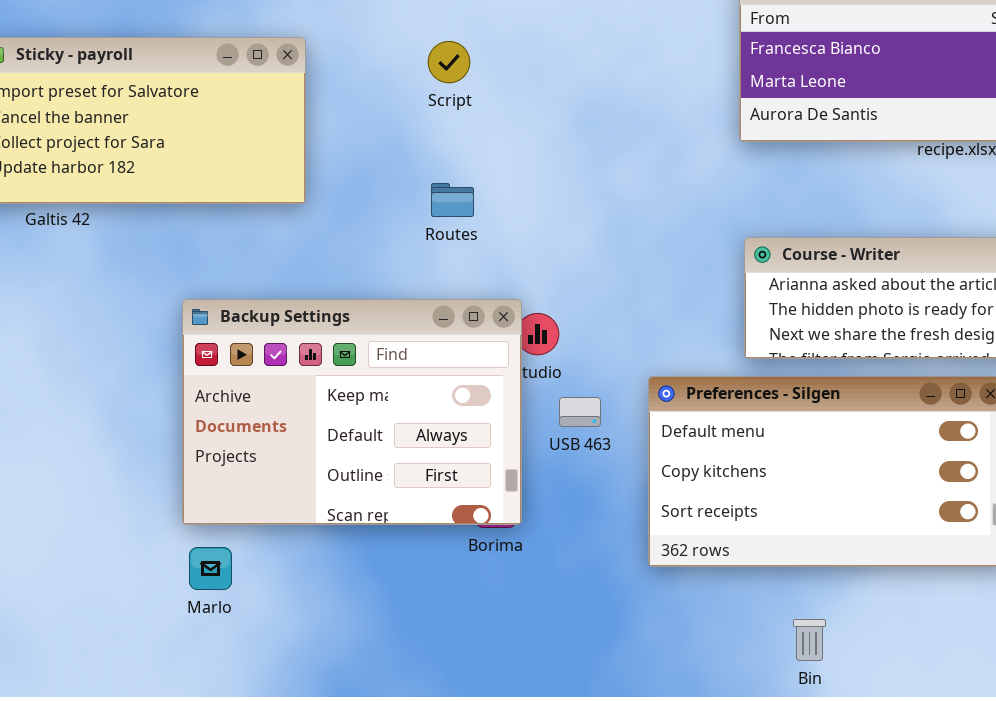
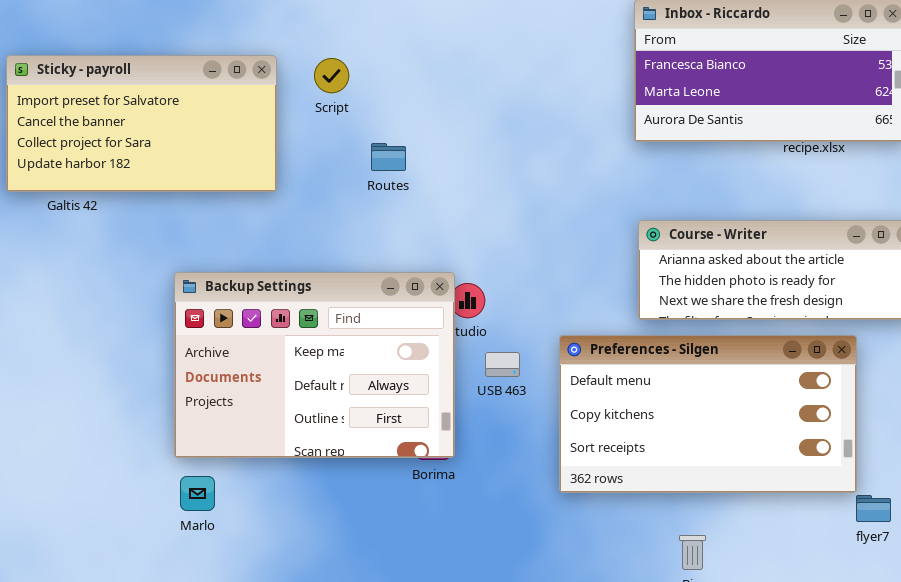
Script: [428,41,470,83] -> [314,58,349,93], moved
Routes: [431,183,474,217] -> [371,143,406,171], moved

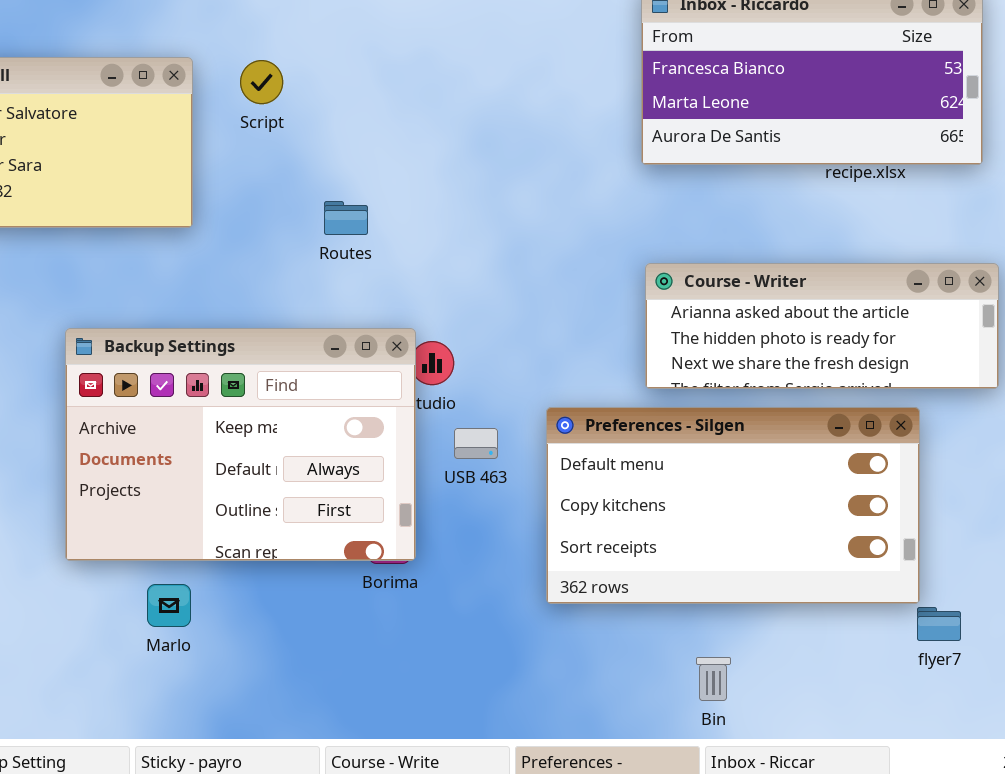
Routes: [371,143,406,171] -> [324,201,368,235], moved
Marlo: [180,476,215,511] -> [147,584,191,627], moved

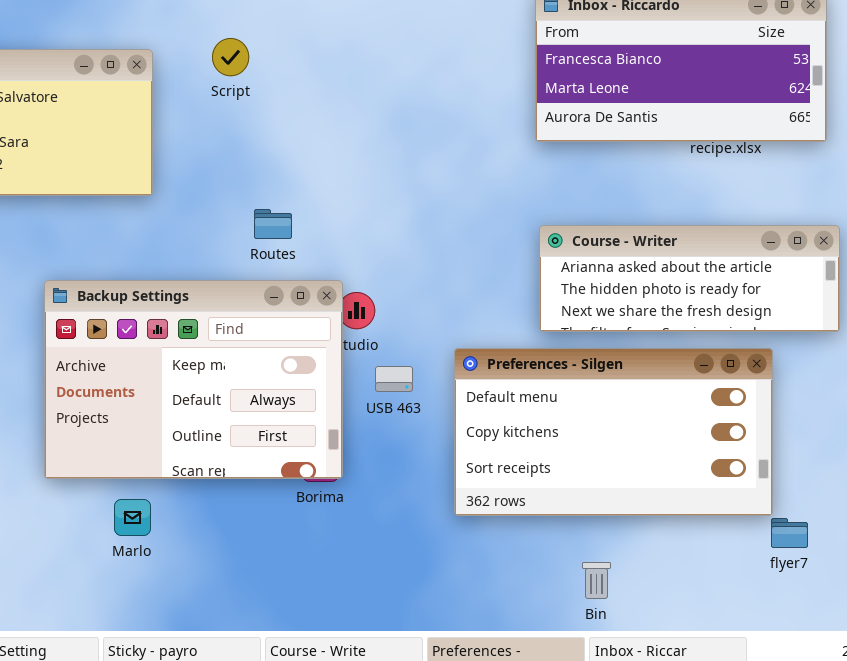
Script: [240,60,283,104] -> [212,38,249,76], moved
Routes: [324,201,368,235] -> [254,209,292,239], moved

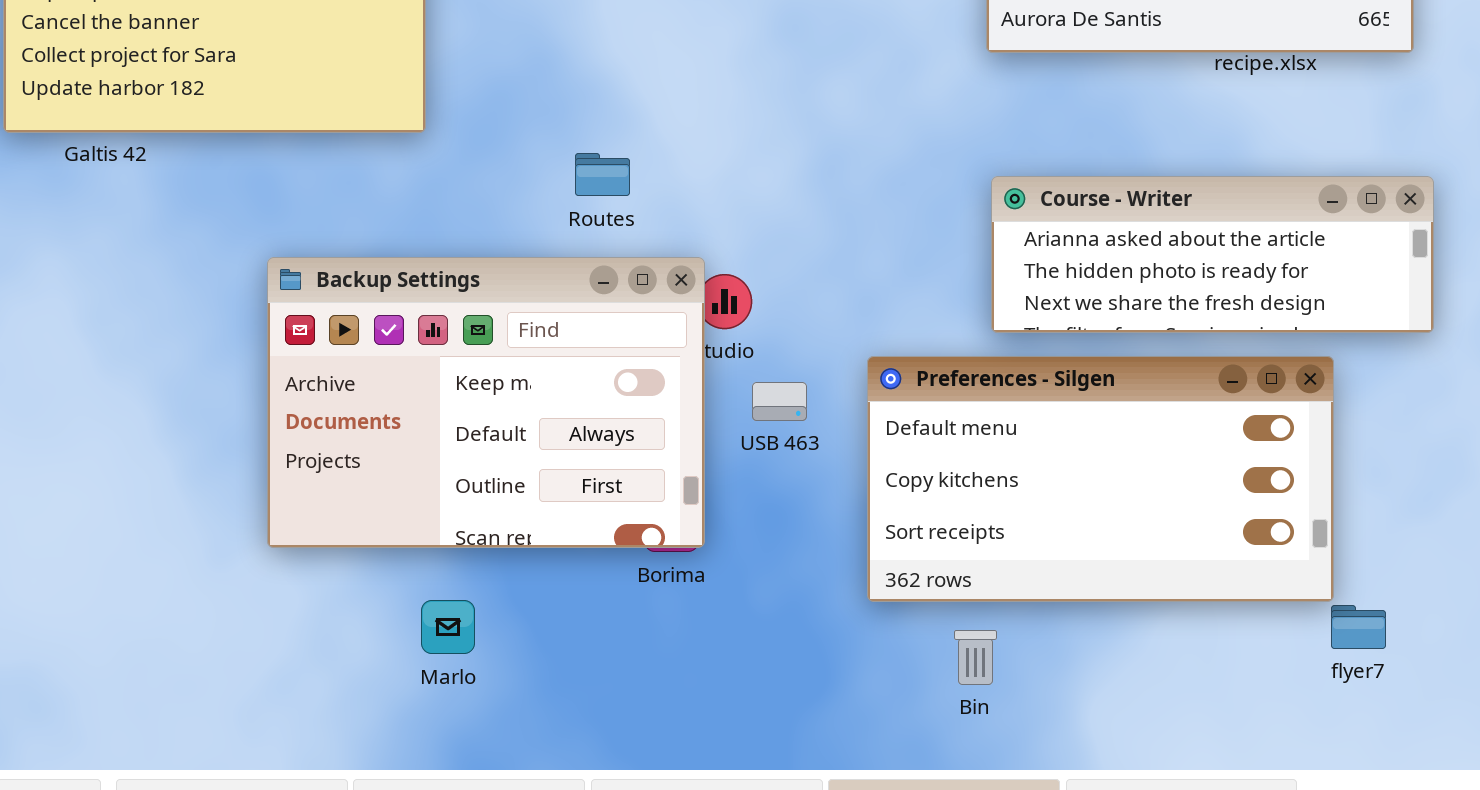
Marlo: [114,499,151,536] -> [421,600,475,654], moved
Bin: [582,562,611,599] -> [954,630,997,685], moved

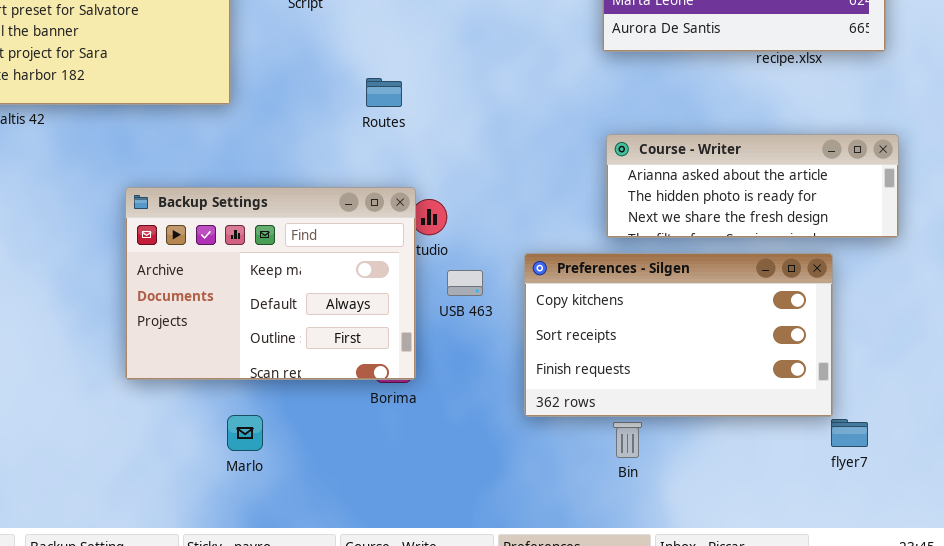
Routes: [575,153,630,196] -> [366,78,402,107], moved
Preferences - Silgen: [867,356,1334,602] -> [524,253,833,417], scrolled down 1 row
Bin: [954,630,997,685] -> [613,422,642,458], moved

